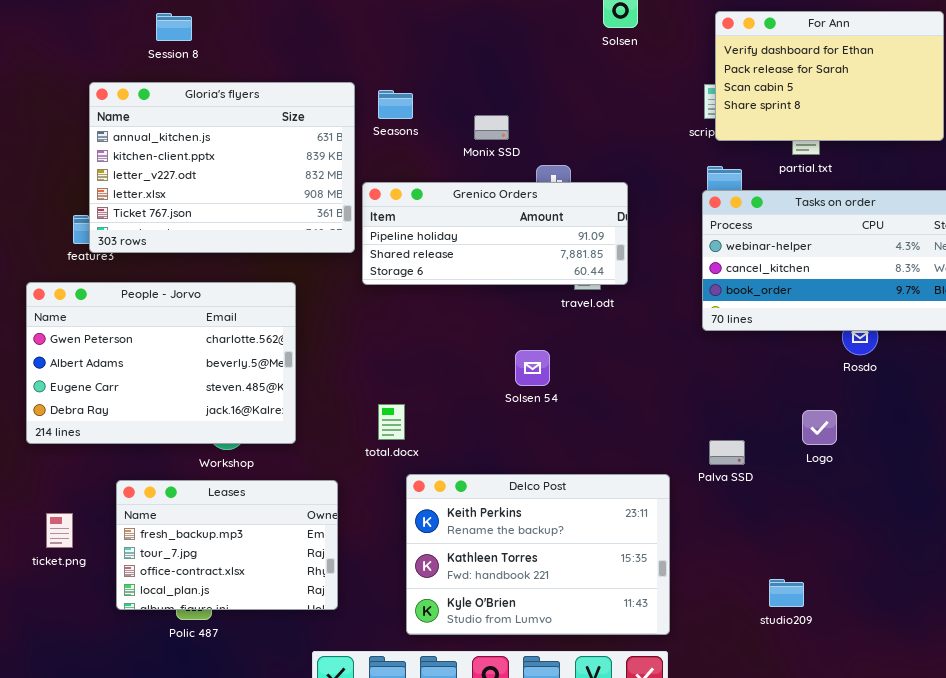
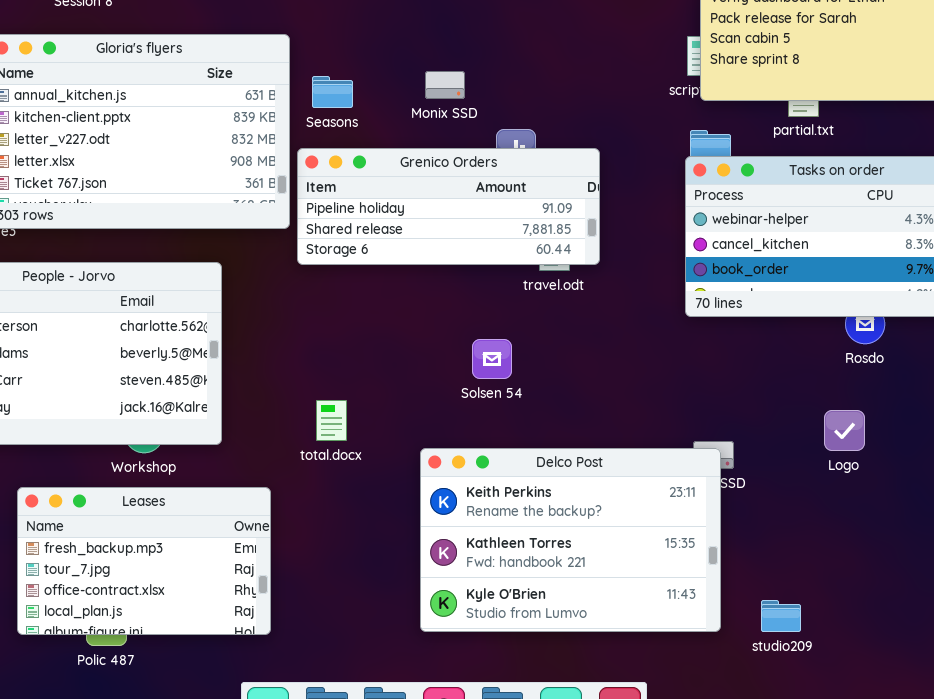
Seasons: [378,90,413,119] -> [312,76,353,108], moved
Logo: [802,410,837,445] -> [824,410,865,451], moved
Delco Post: [406,474,670,635] -> [420,448,721,632], moved

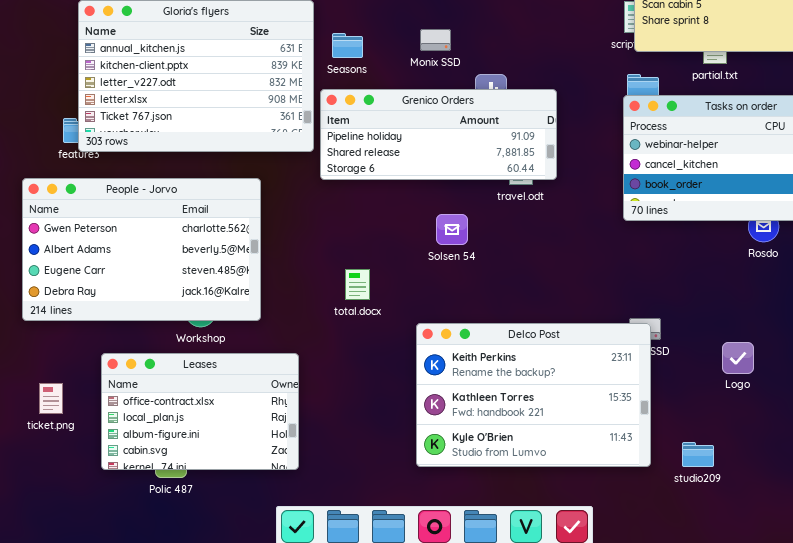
Solsen 54: [472,339,512,379] -> [436,214,468,245], moved
total.docx: [316,400,347,441] -> [345,269,370,300], moved
Logo: [824,410,865,451] -> [722,342,754,374], moved
Leases: [17,487,271,635] -> [101,353,299,470], scrolled down 2 rows

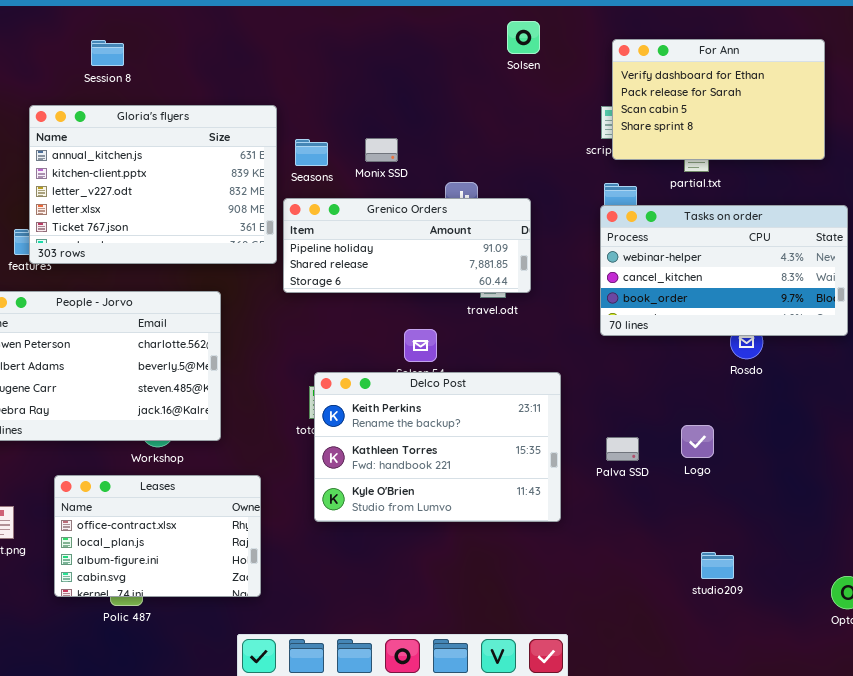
Monix SSD: [420,29,451,51] -> [365,138,398,162], moved
Delco Post: [416,323,651,467] -> [314,372,561,522], moved
Logo: [722,342,754,374] -> [681,425,714,458], moved
studio209: [682,442,714,467] -> [701,552,734,579], moved

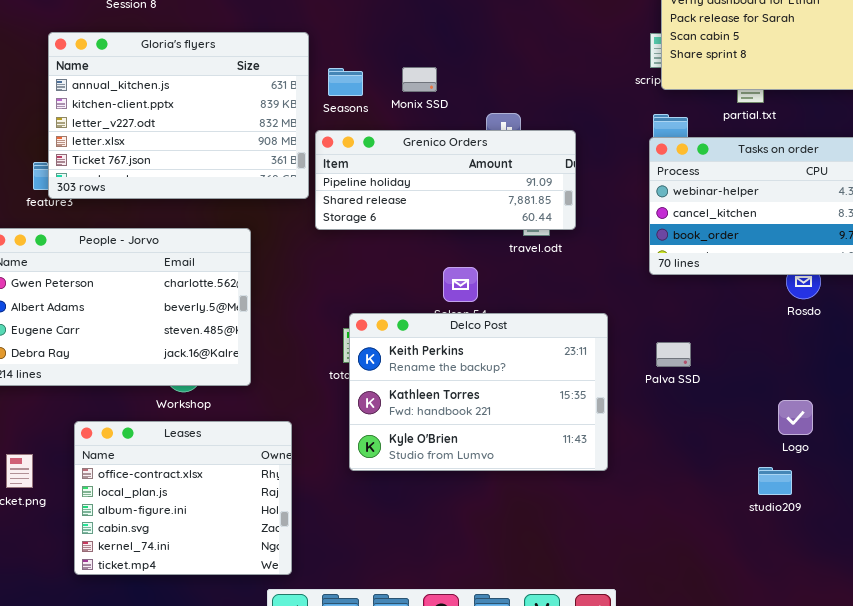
Logo: [681,425,714,458] -> [778,400,813,435], moved
Palva SSD: [606,437,639,461] -> [656,342,691,367], moved
Leases: [54,475,261,597] -> [74,421,292,575], resized
studio209: [701,552,734,579] -> [758,467,792,495], moved

